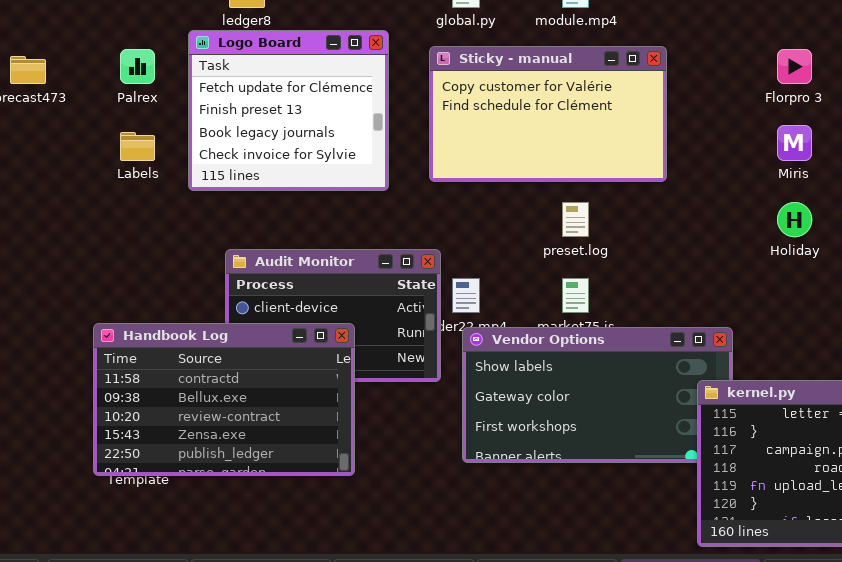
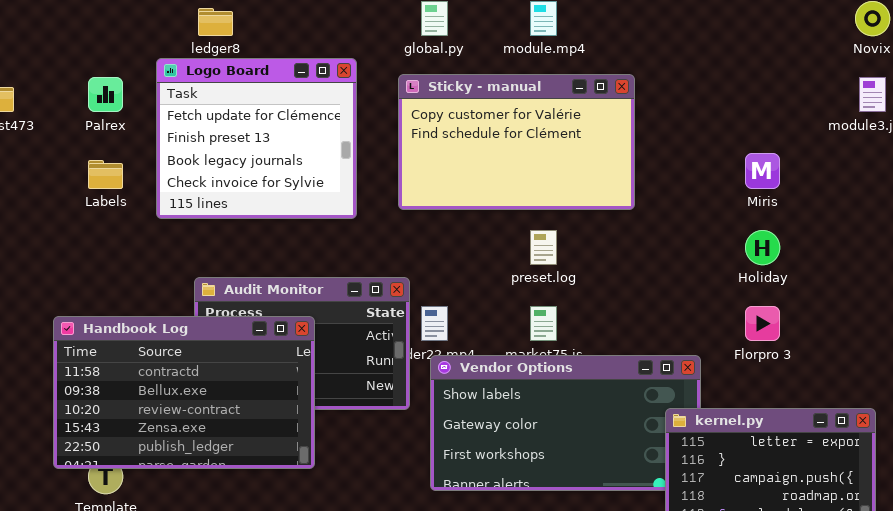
Florpro 3: [777,49,812,84] -> [745,306,780,341], moved
Handbook Log: [93,323,355,476] -> [53,316,315,469], moved

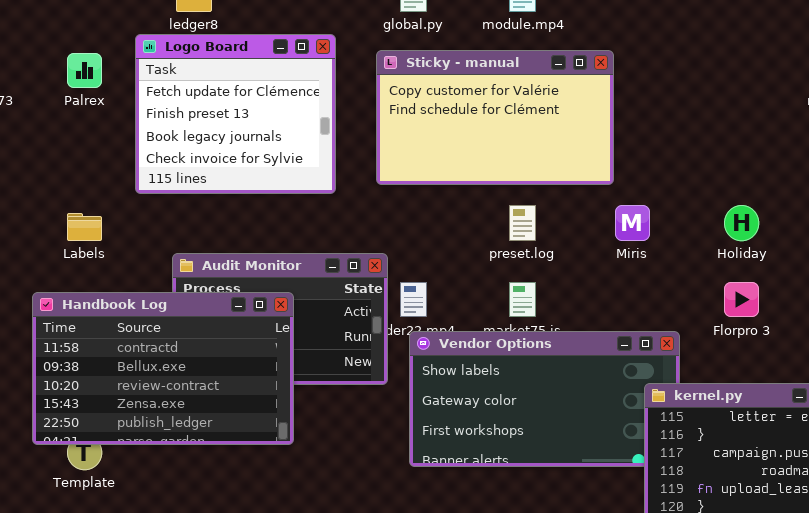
Miris: [745,153,780,189] -> [615,205,650,241], moved
Labels: [88,160,123,189] -> [67,213,102,241], moved

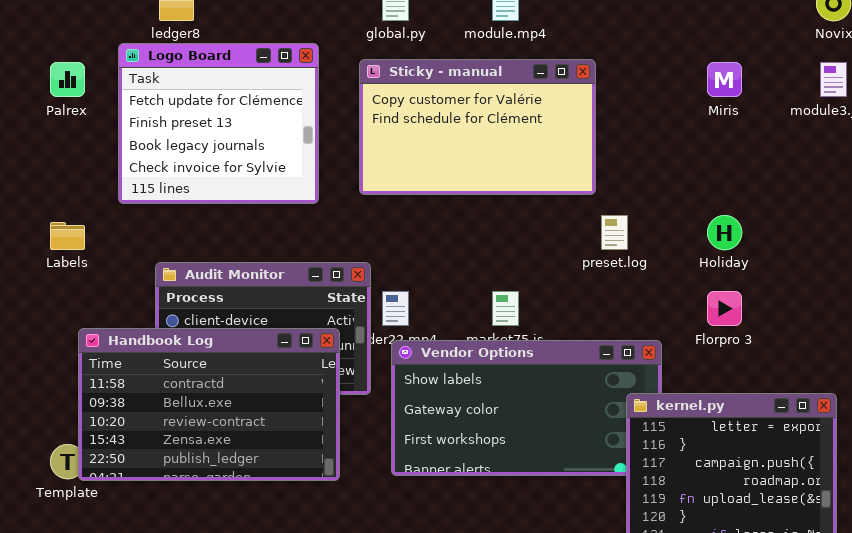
preset.log: [509,205,536,241] -> [601,215,628,250], moved
Miris: [615,205,650,241] -> [707,62,742,97], moved
Handbook Log: [32,292,294,445] -> [78,328,340,481], moved

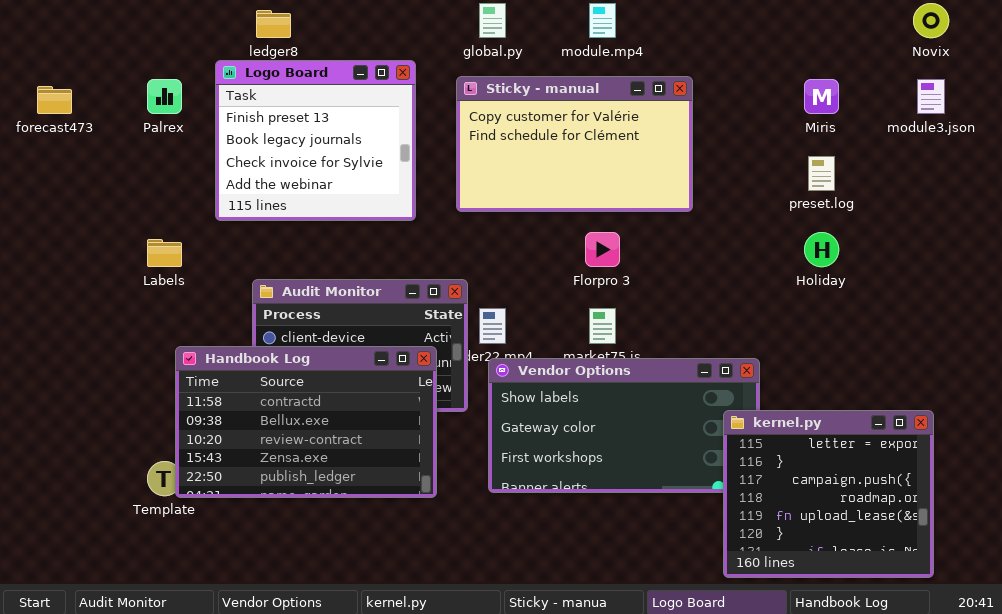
Logo Board: [118,43,319,204] -> [215,60,416,221], scrolled down 1 row
preset.log: [601,215,628,250] -> [808,156,835,191], moved
Florpro 3: [707,291,742,326] -> [585,232,620,267], moved

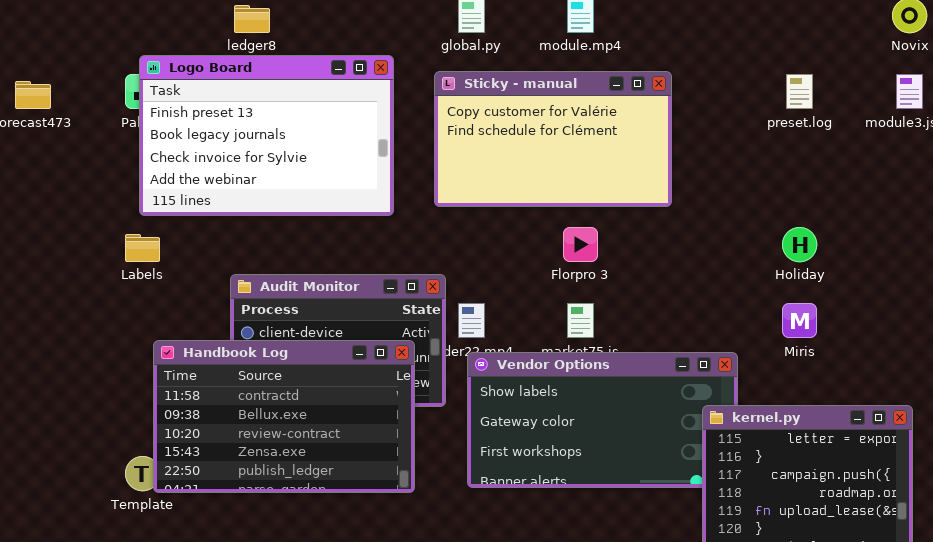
Logo Board: [215,60,416,221] -> [139,55,394,216], resized
Miris: [804,79,839,114] -> [782,303,817,338], moved
preset.log: [808,156,835,191] -> [786,74,813,109], moved

